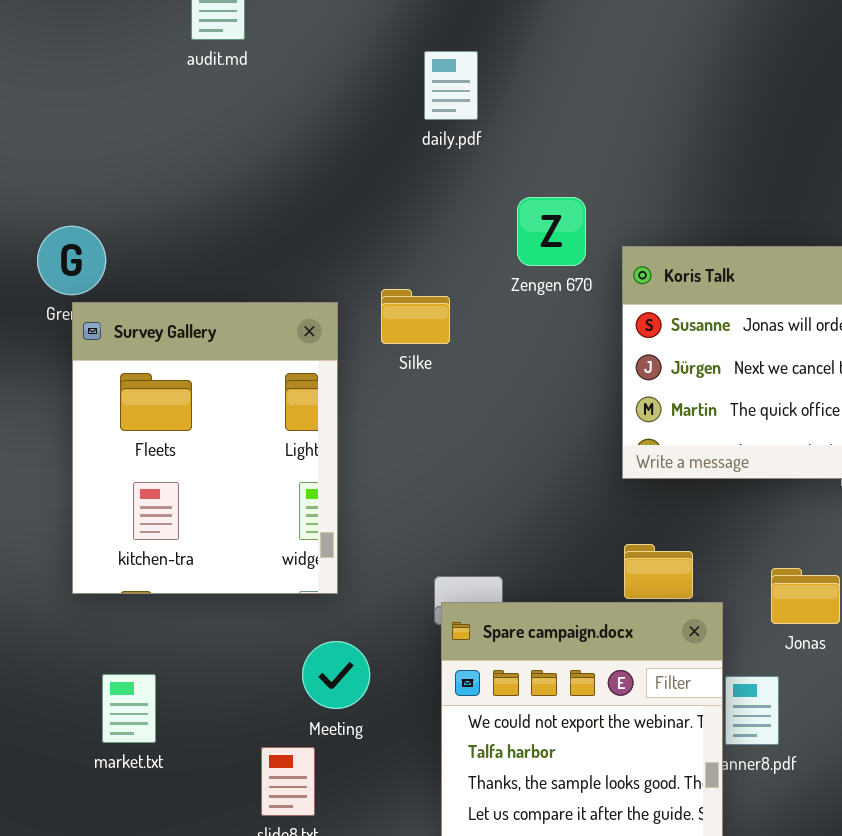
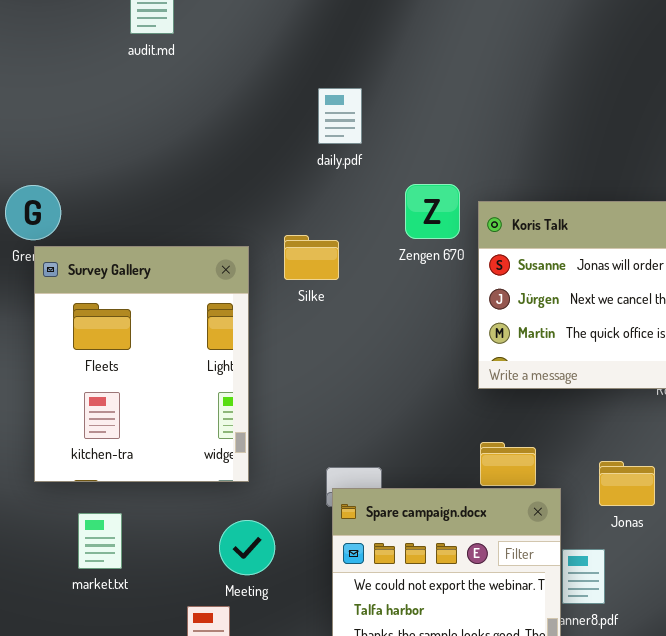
daily.pdf: [424,51,478,120] -> [318,88,362,144], moved
Zengen 670: [517,197,586,266] -> [405,184,460,239], moved
market.txt: [102,674,156,743] -> [78,513,122,569], moved

